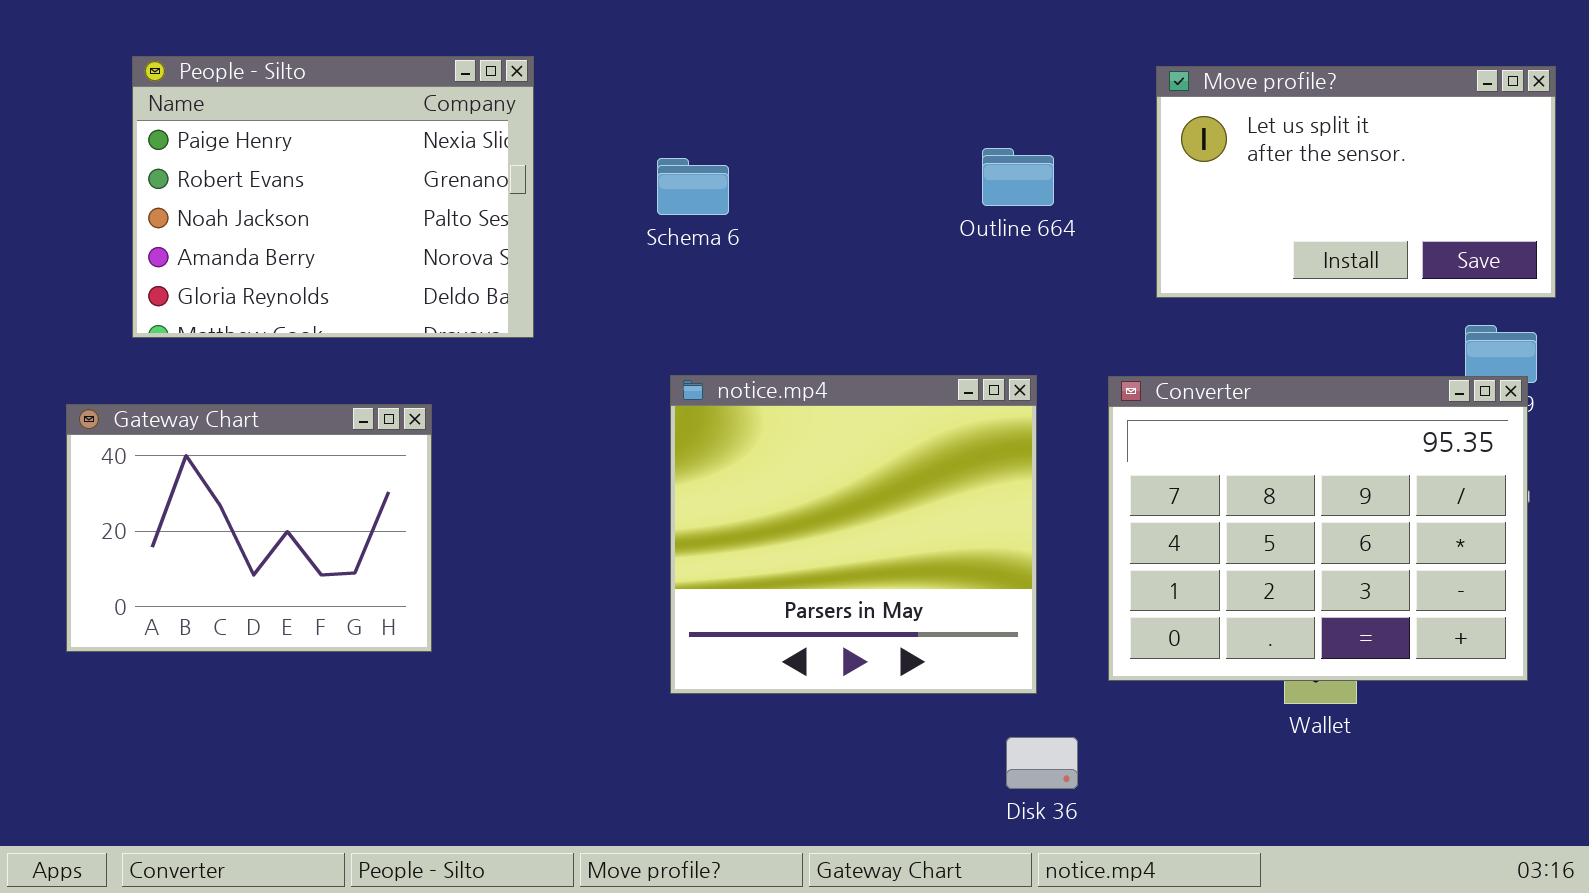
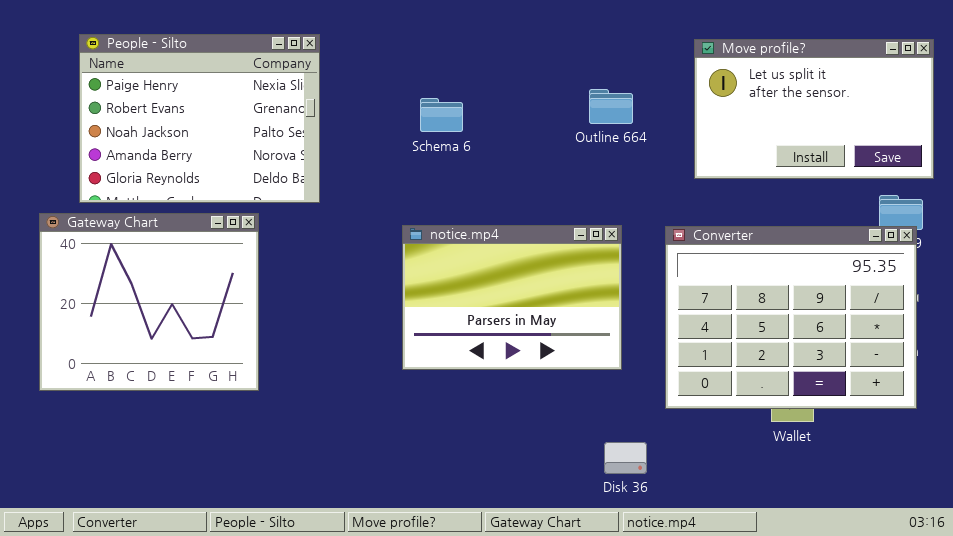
Schema 6: [657,158,729,215] -> [420,98,463,132], moved
notice.mp4: [670,375,1037,694] -> [402,225,622,370], resized
Gateway Chart: [66,404,432,652] -> [39,213,259,391], resized

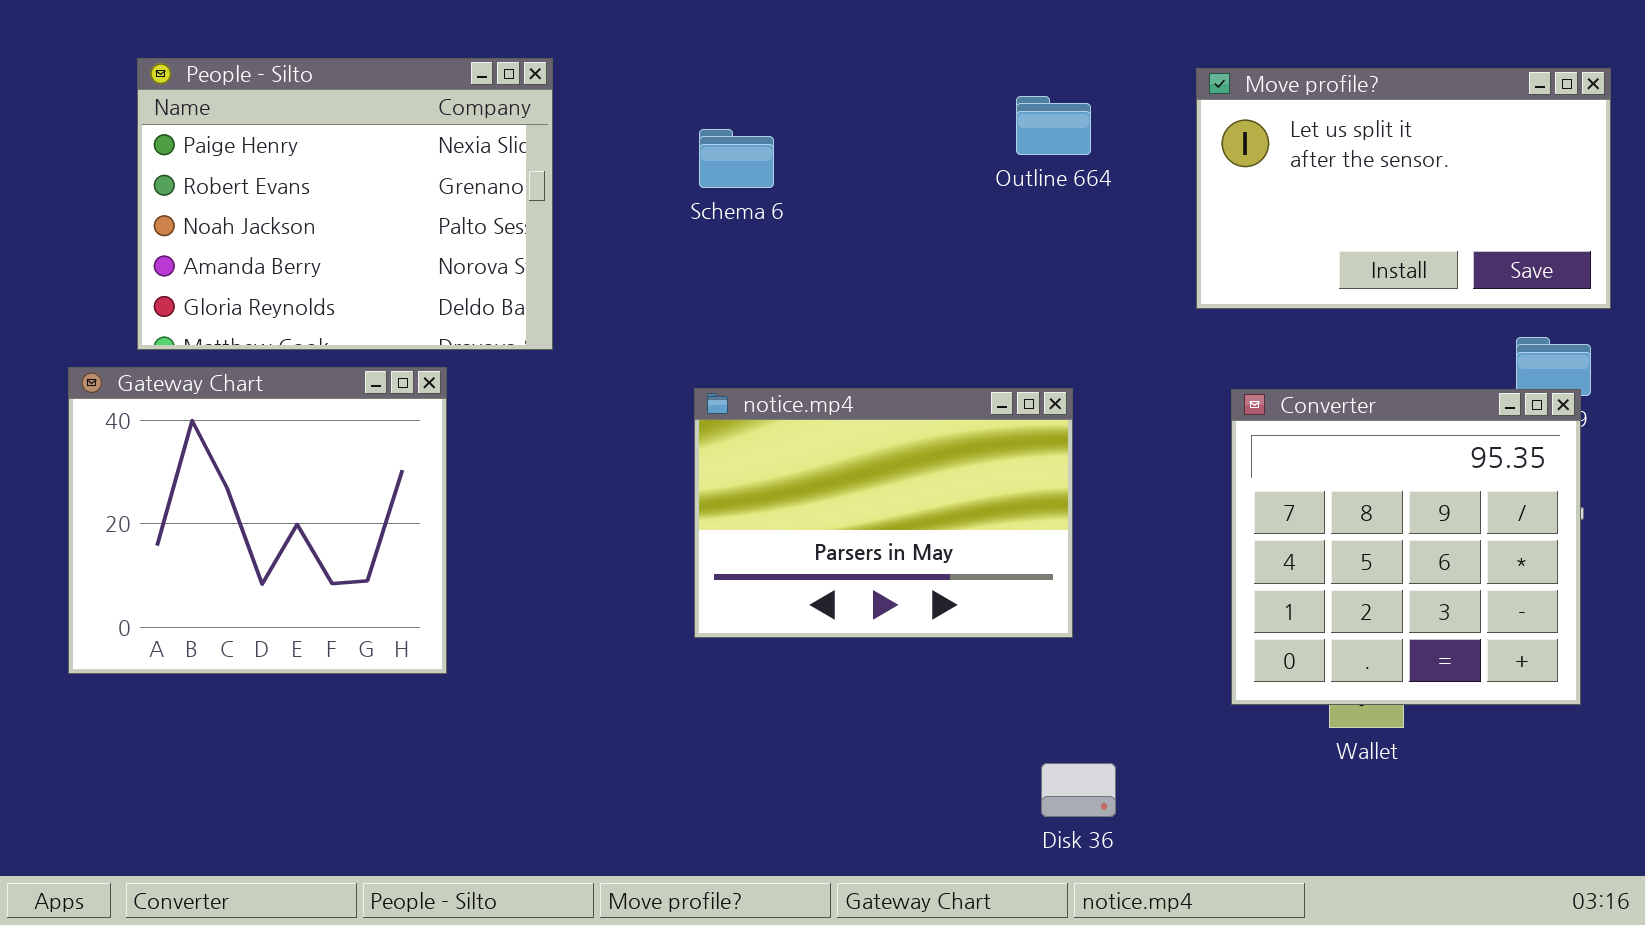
Outline 664: [589,89,633,124] -> [1016,96,1091,155], moved
Schema 6: [420,98,463,132] -> [699,129,774,188], moved
Converter: [665,226,917,409] -> [1231,389,1581,705], resized

